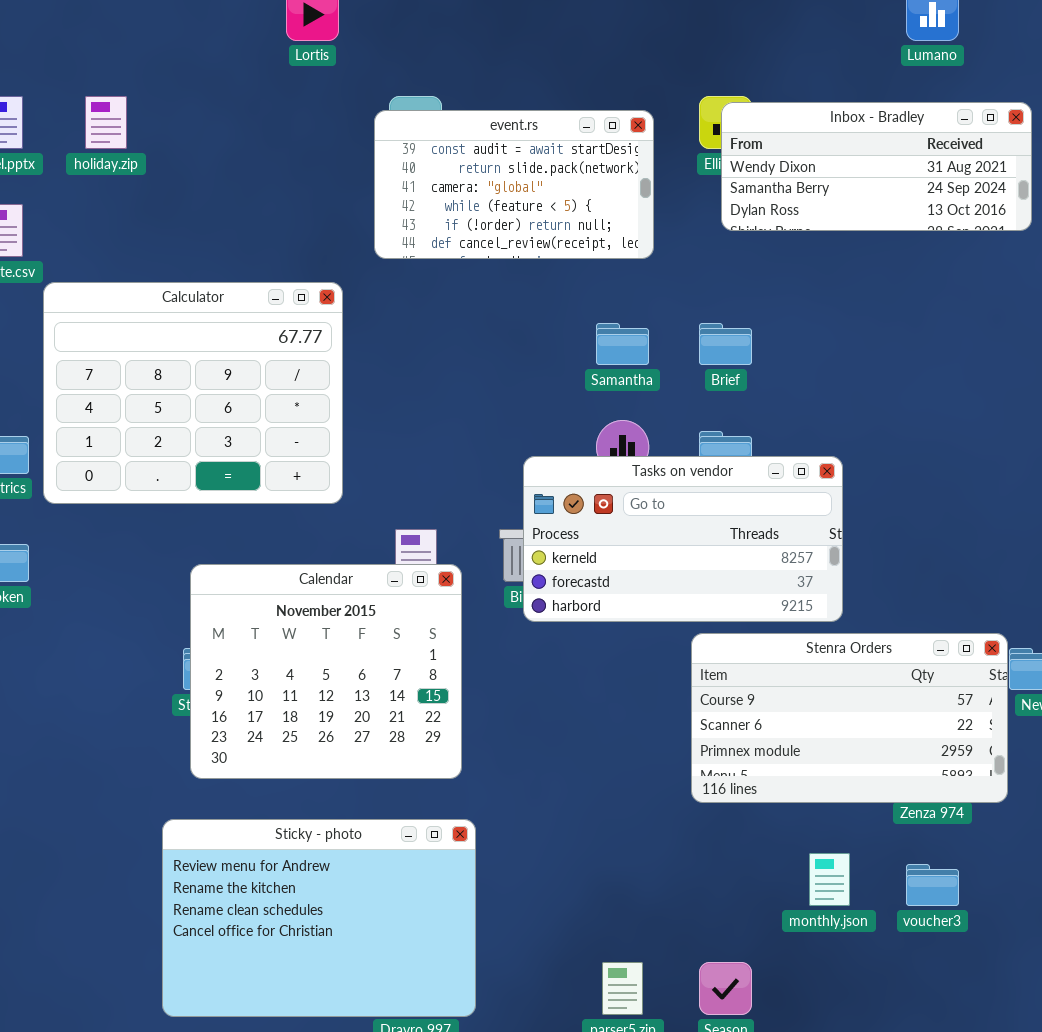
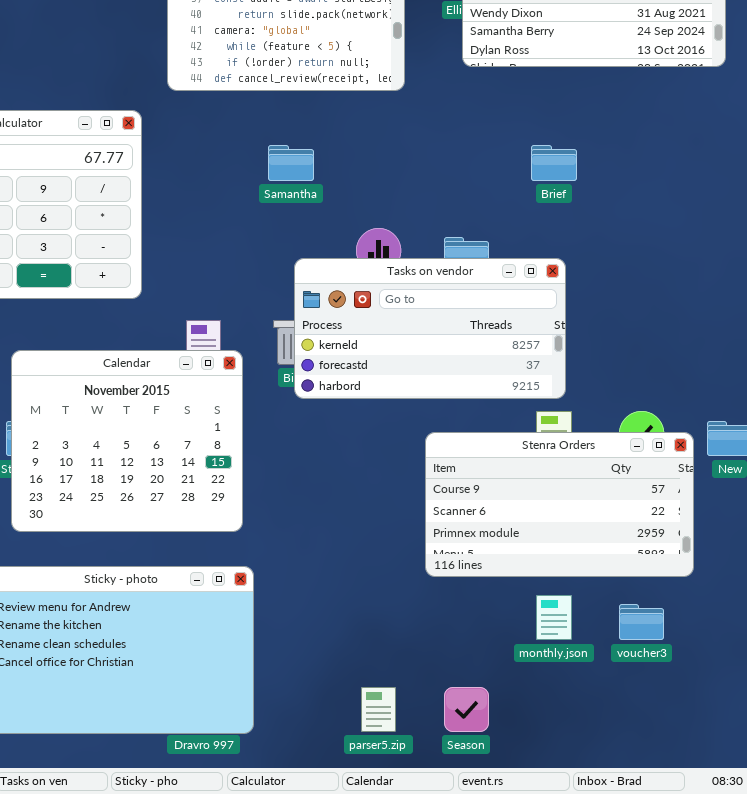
Samantha: [596,323,649,365] -> [268,145,314,181], moved
Brief: [699,323,752,365] -> [531,145,577,181], moved
Stenra Orders: [691,633,1008,803] -> [425,432,694,577], moved

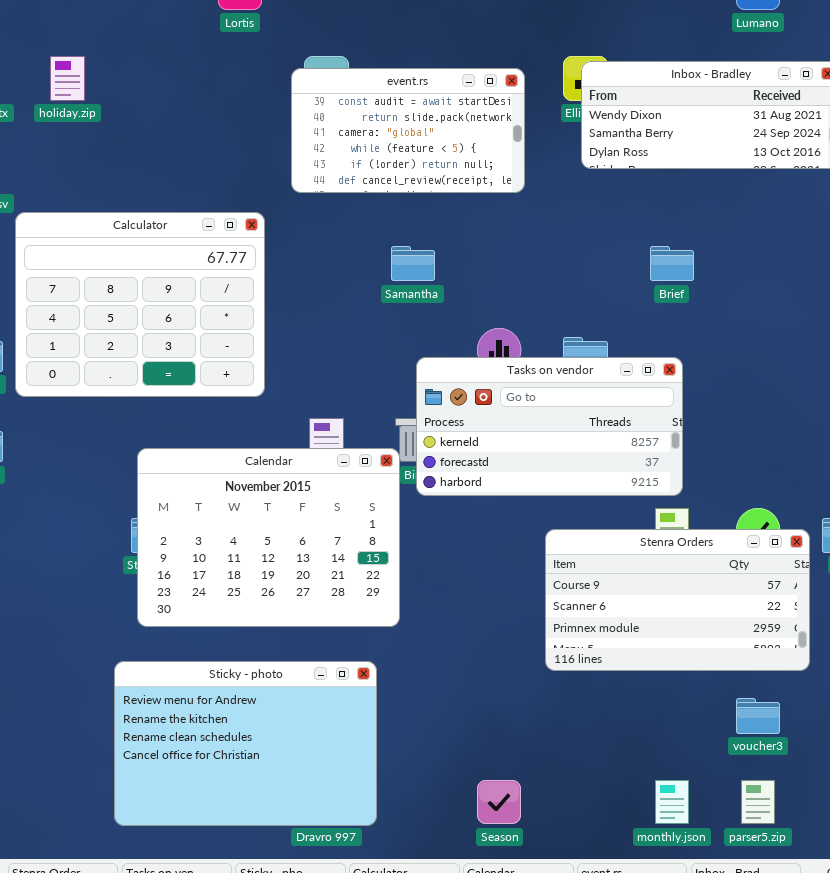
Calendar: [11,350,243,532] -> [137,448,400,627], resized
monthly.json: [536,595,572,640] -> [655,780,689,824], moved
parser5.zip: [361,687,396,732] -> [741,780,775,824], moved
Season: [444,687,489,732] -> [477,780,521,824], moved

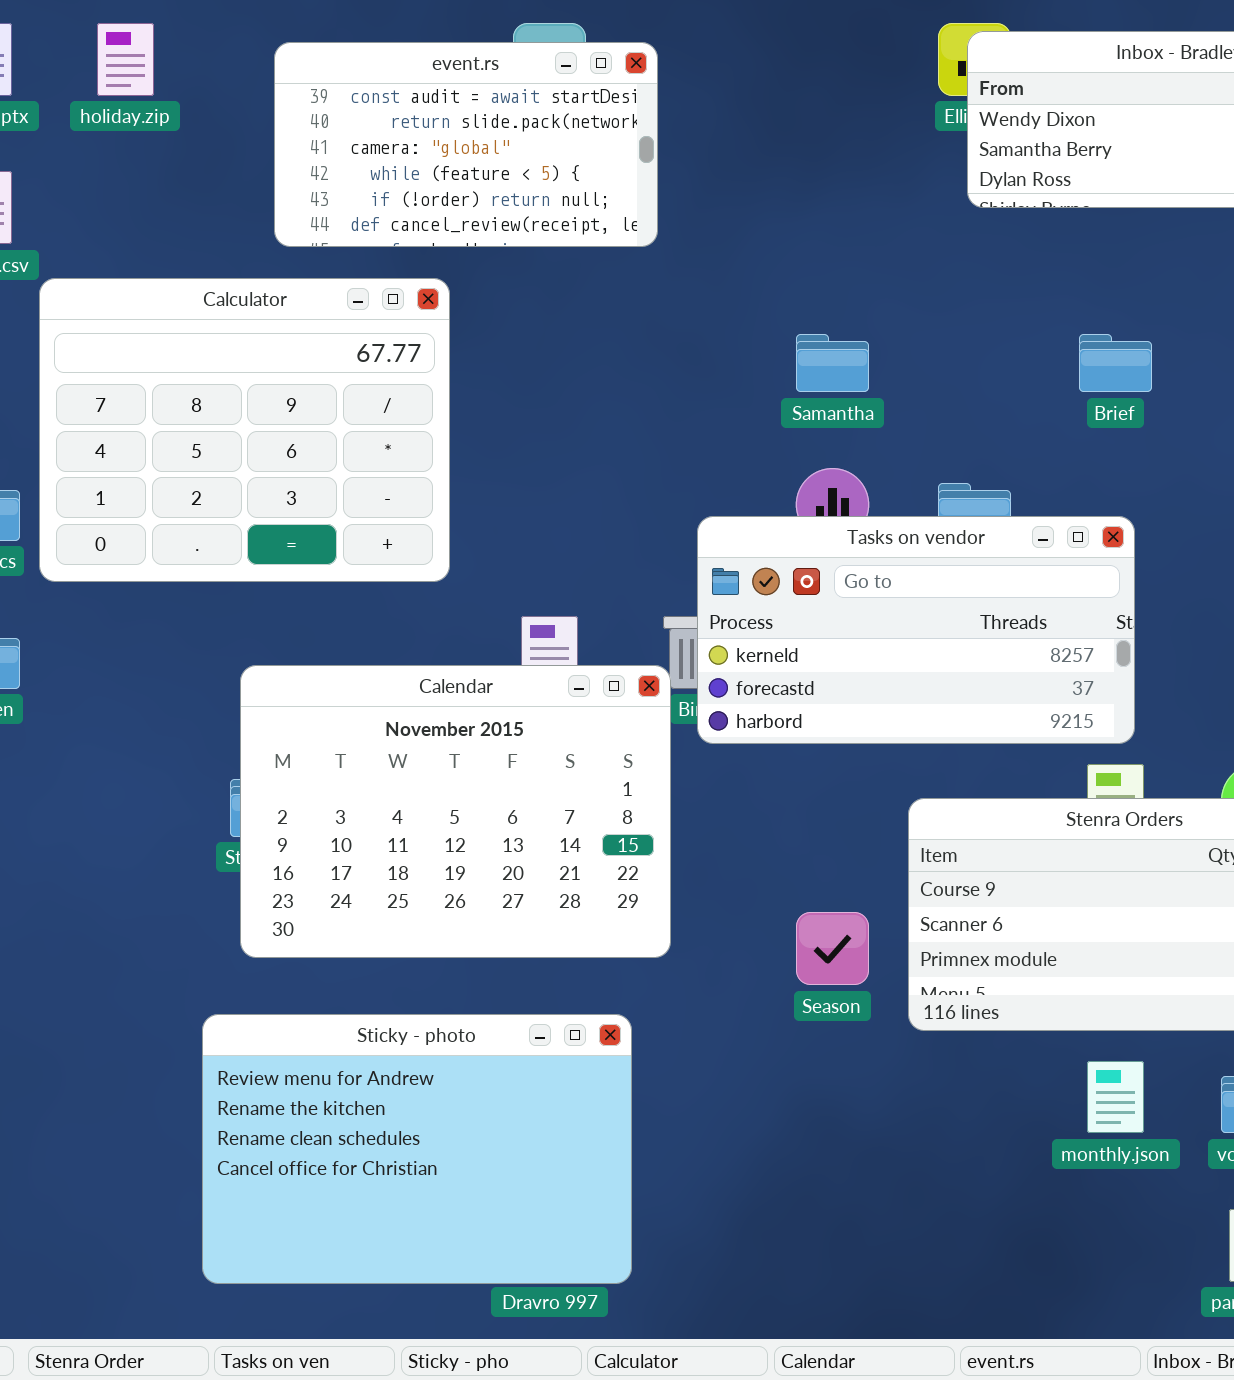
event.rs: [291,68,525,193] -> [274,42,658,247], moved
Samantha: [391,246,435,281] -> [796,334,869,392], moved
Season: [477,780,521,824] -> [796,912,869,985], moved
monthly.json: [655,780,689,824] -> [1087,1061,1144,1133], moved

